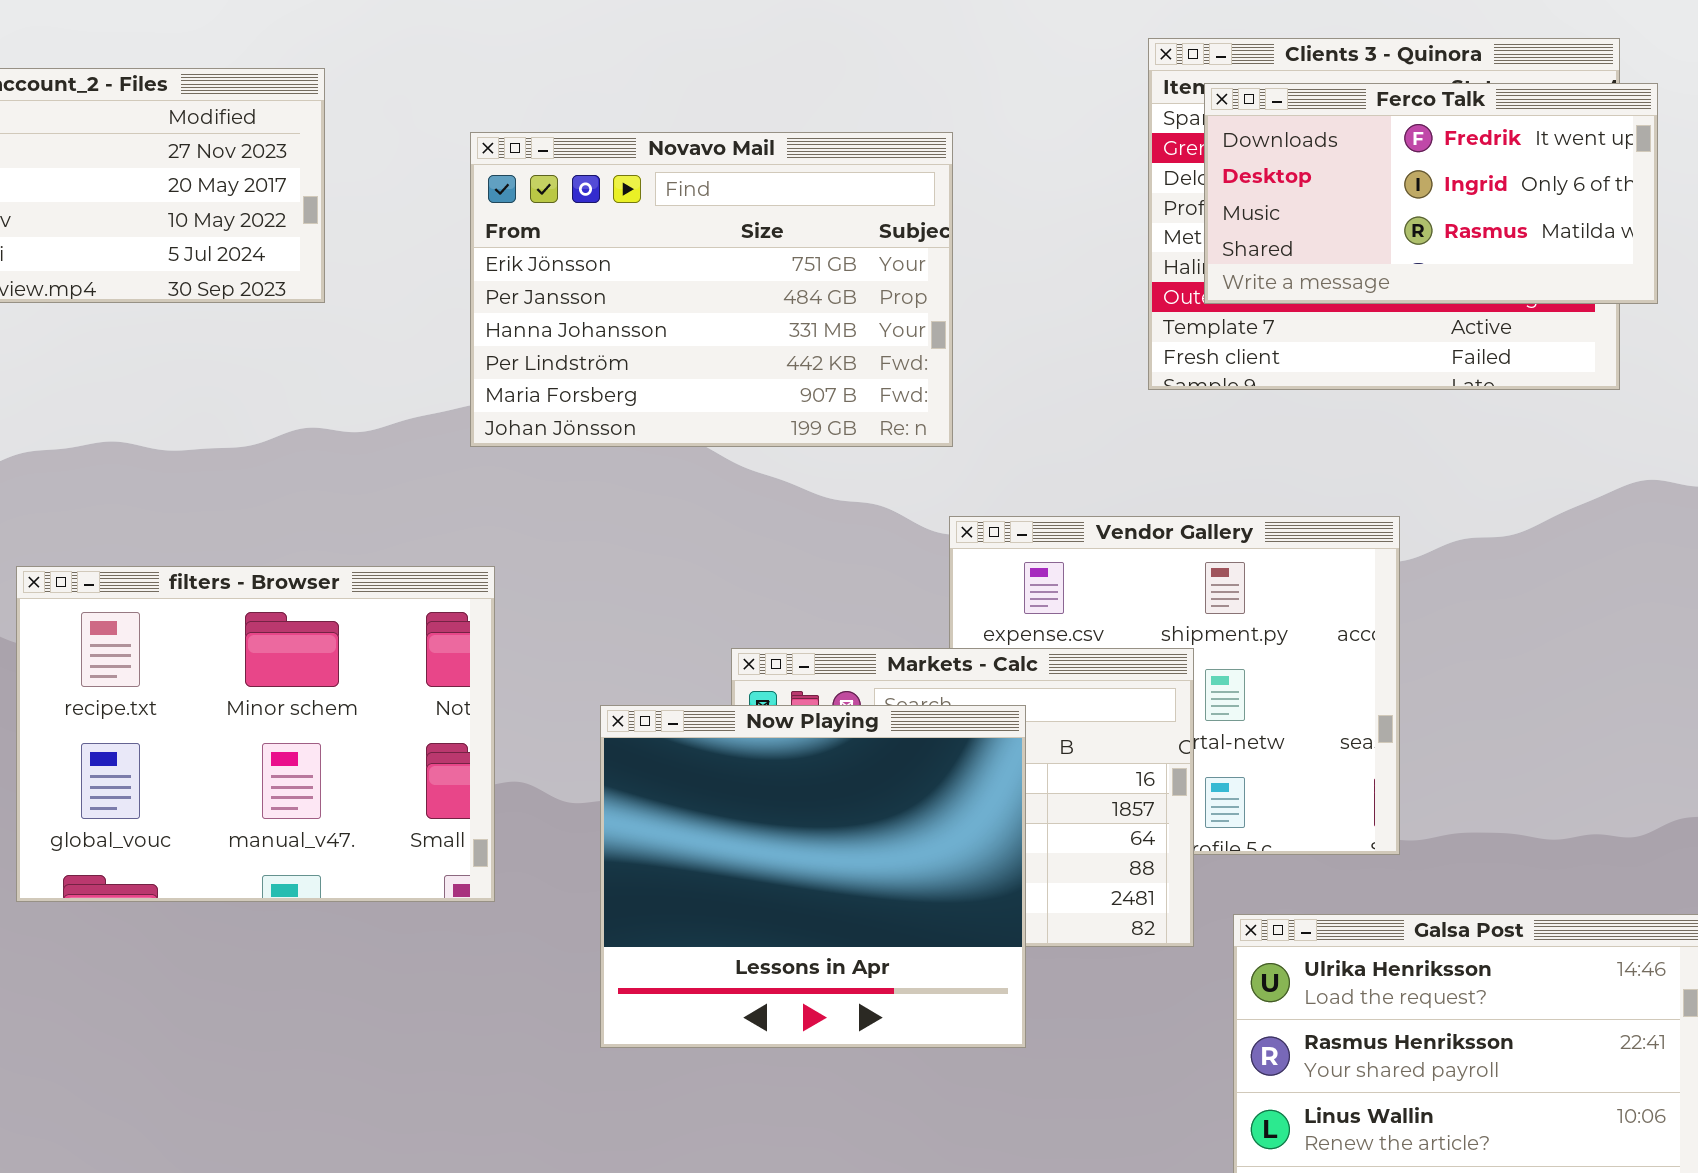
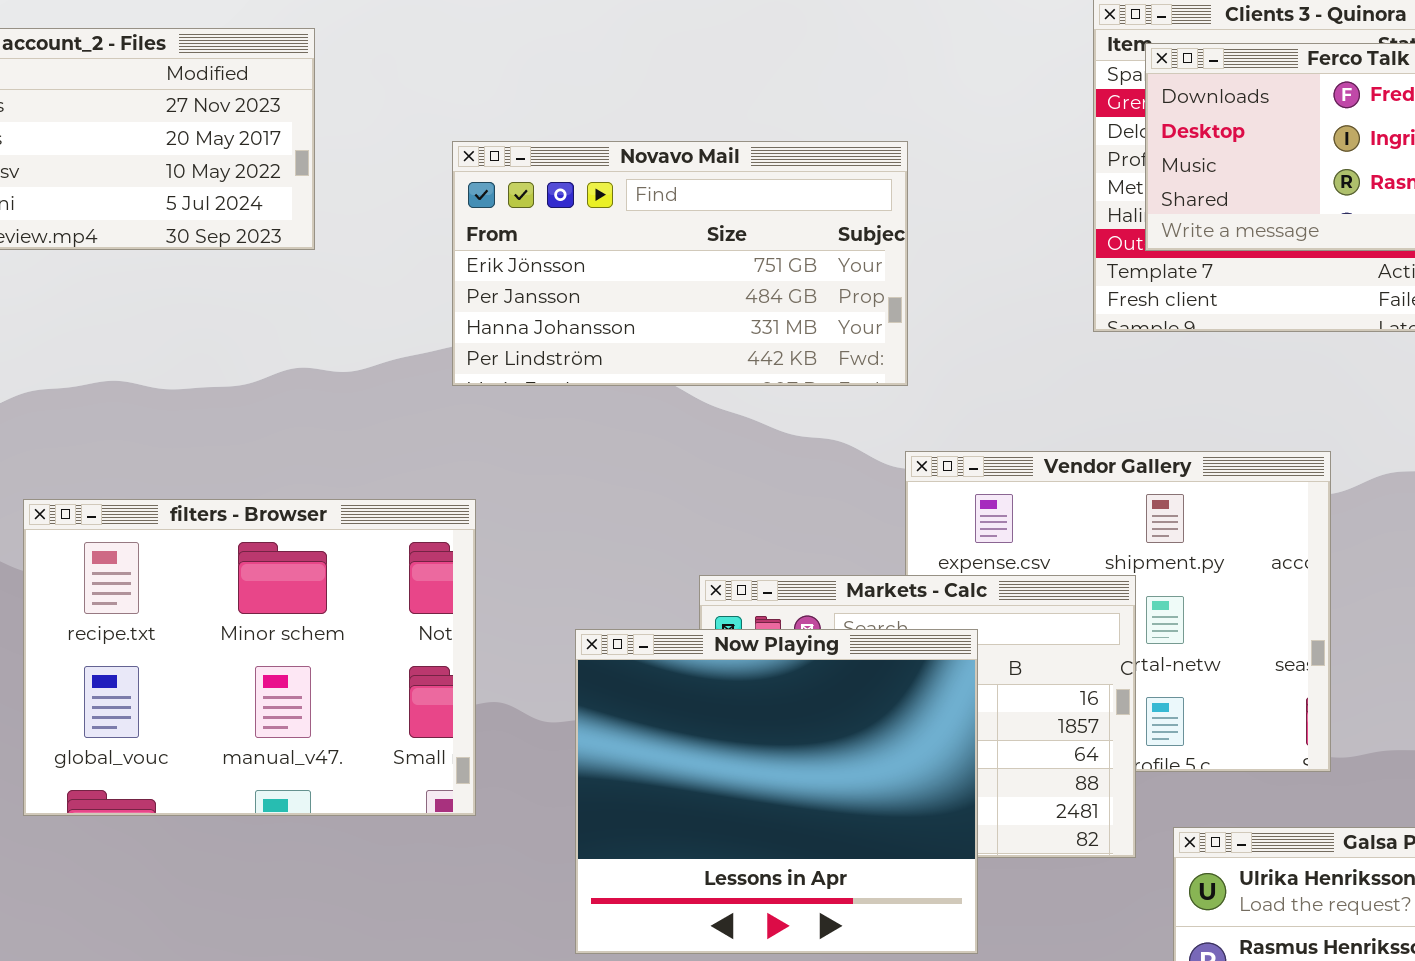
Novavo Mail: [470,132,953,447] -> [452,141,908,386], resized

